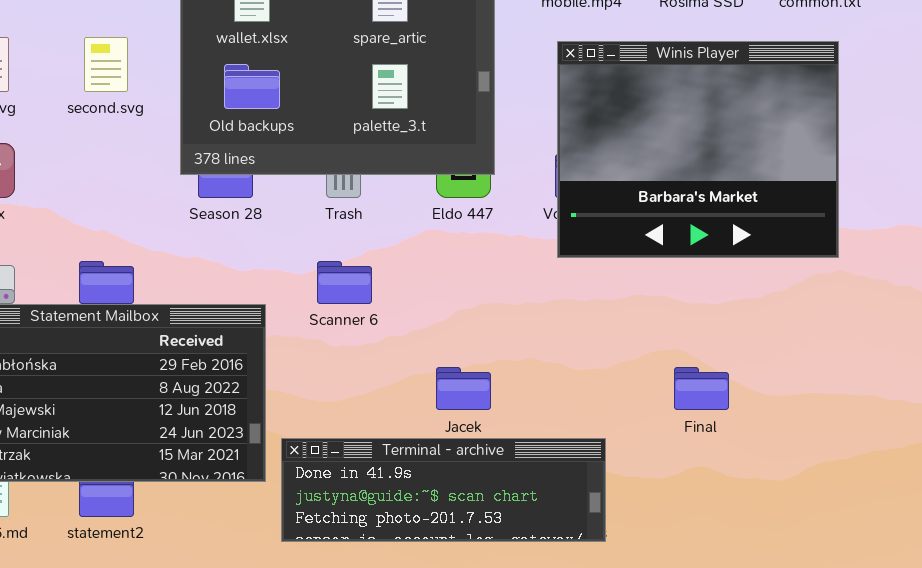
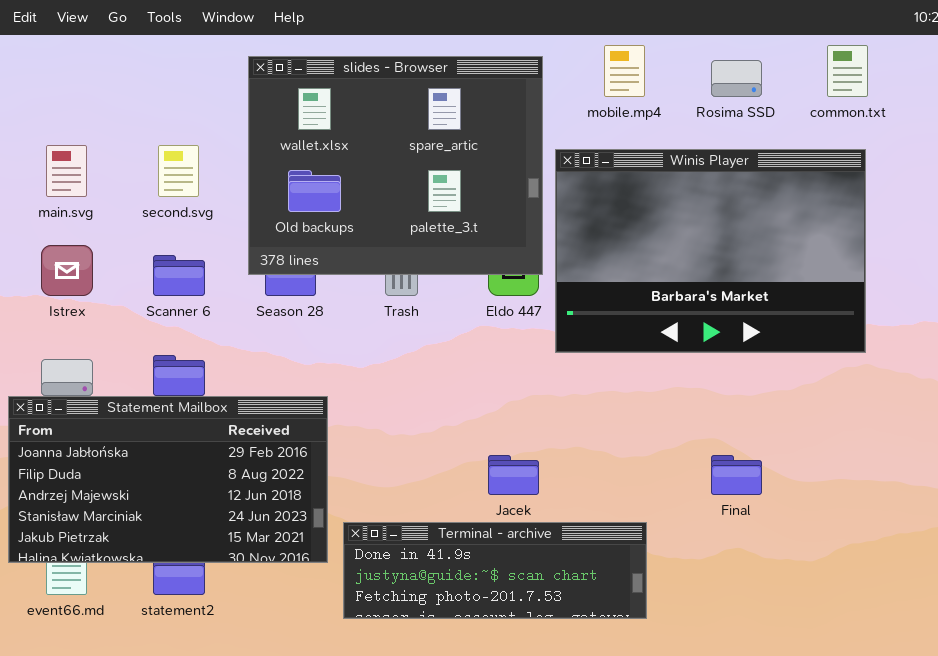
Winis Player: [557,41,839,258] -> [555,149,866,353], resized
Scanner 6: [317,261,372,304] -> [153,255,205,296], moved

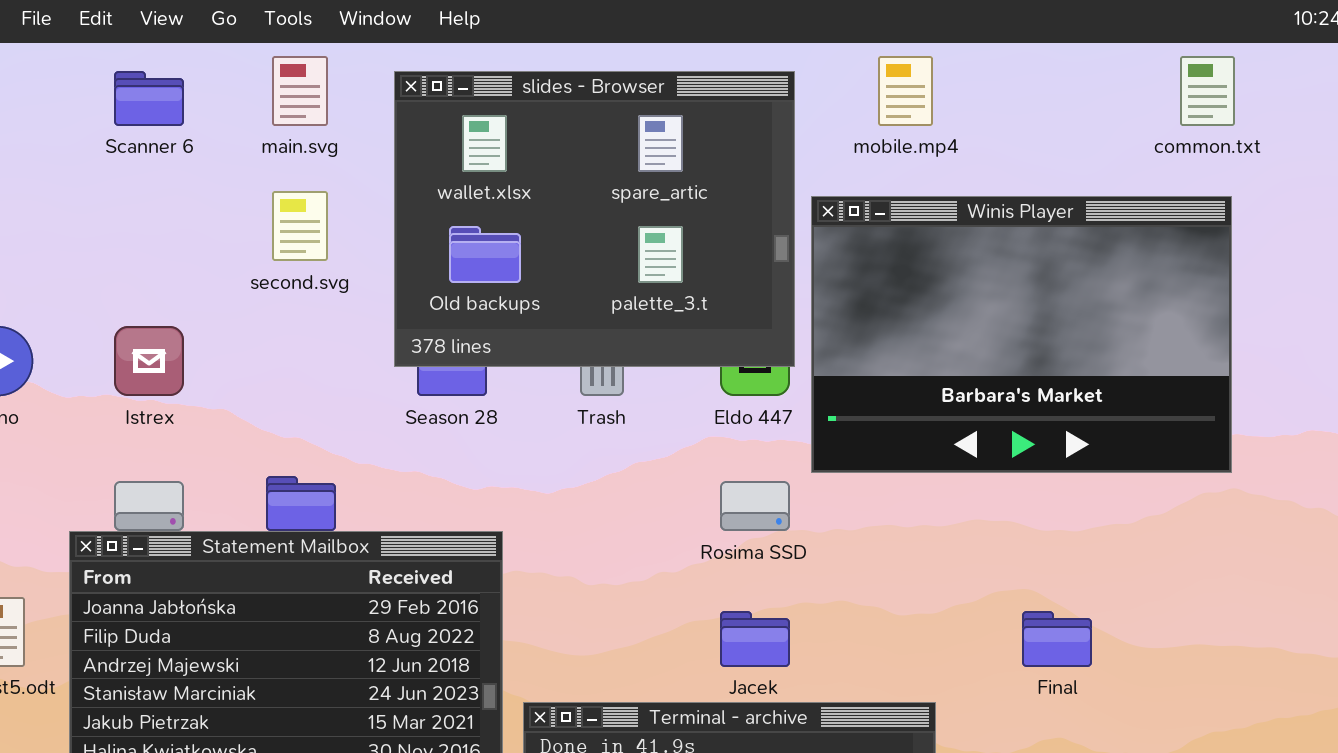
Rosima SSD: [711,60,762,97] -> [720,481,790,531], moved
main.svg: [46,145,87,197] -> [272,56,328,126], moved
Scanner 6: [153,255,205,296] -> [114,71,184,126], moved

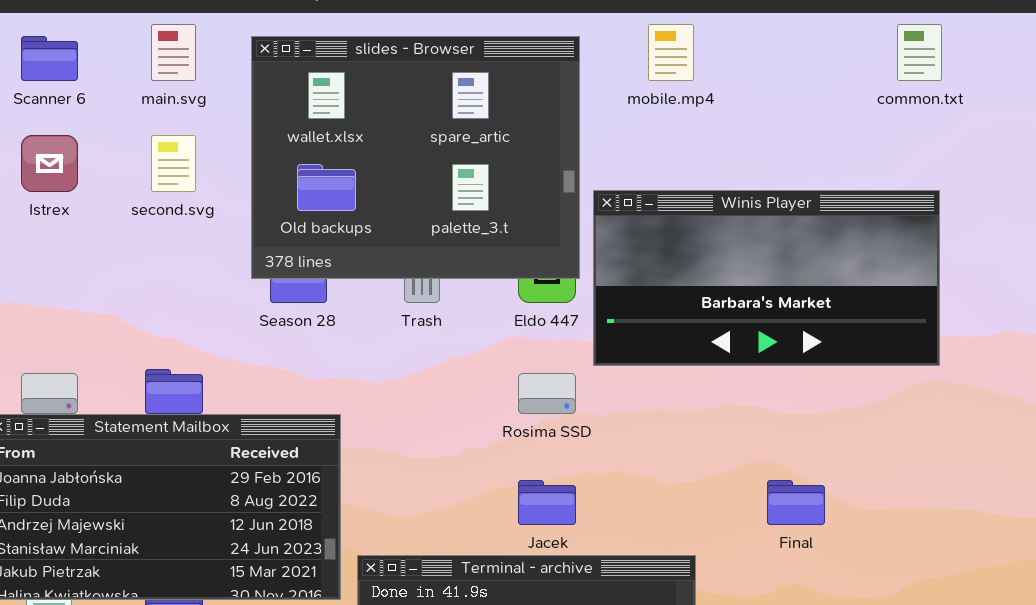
Winis Player: [811,196,1232,473] -> [593,190,940,366], resized
Istrex: [114,326,184,396] -> [21,135,78,192], moved

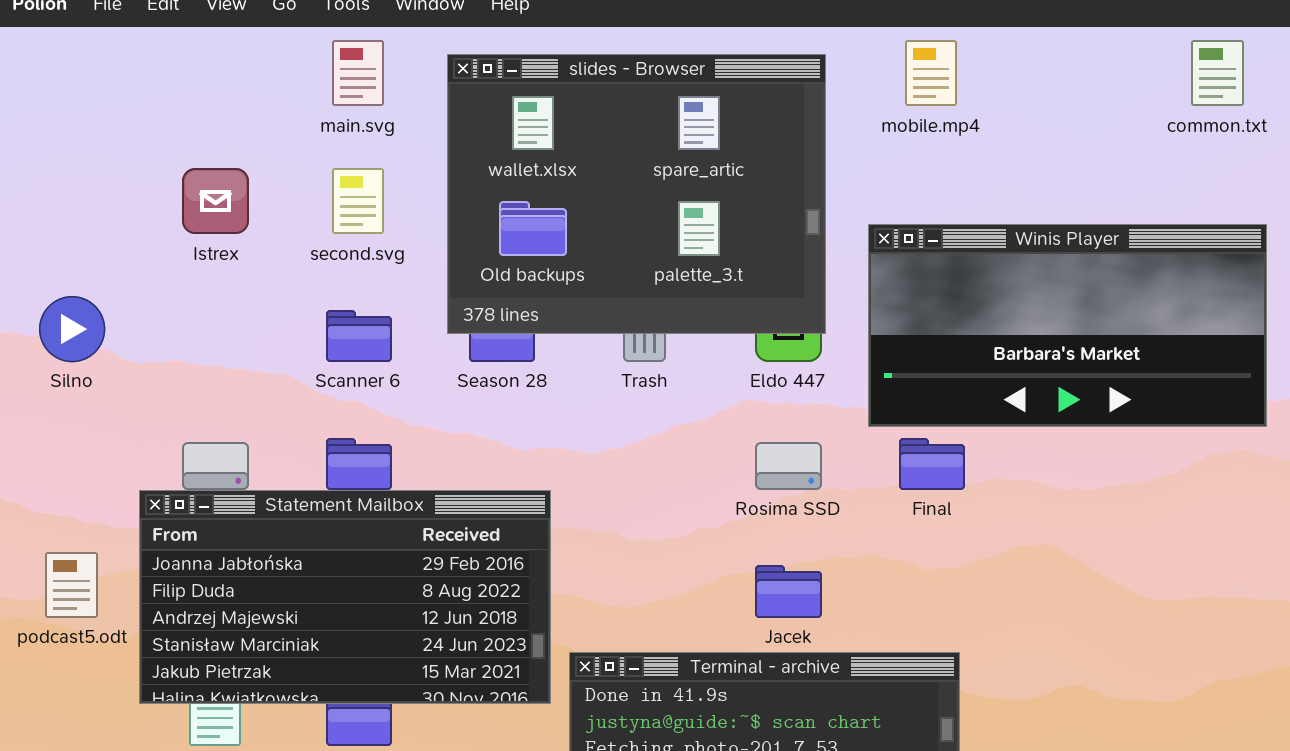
Scanner 6: [21,36,78,81] -> [326,310,392,362], moved
Winis Player: [593,190,940,366] -> [868,224,1267,427], moved
Final: [767,480,825,525] -> [899,438,965,490], moved

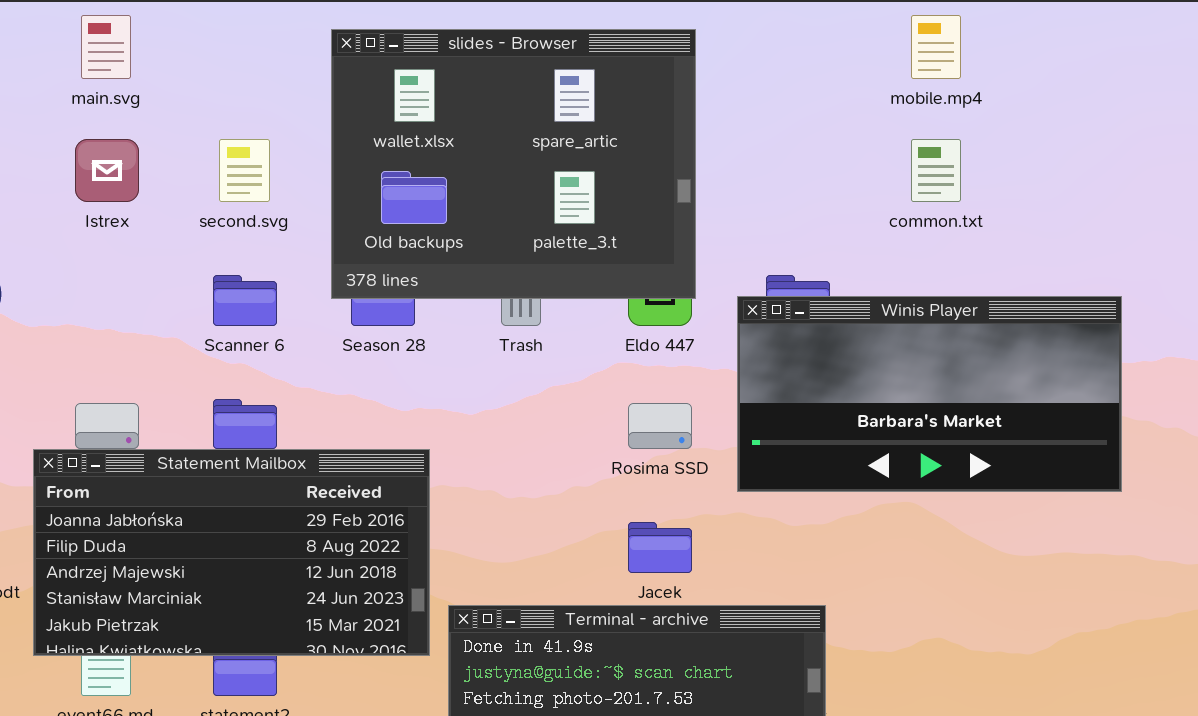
main.svg: [332,40,384,106] -> [81,15,131,79], moved
mobile.mp4: [905,40,957,106] -> [911,15,961,79], moved
common.txt: [1191,40,1244,106] -> [911,139,961,202], moved
Winis Player: [868,224,1267,427] -> [737,296,1122,492], moved

